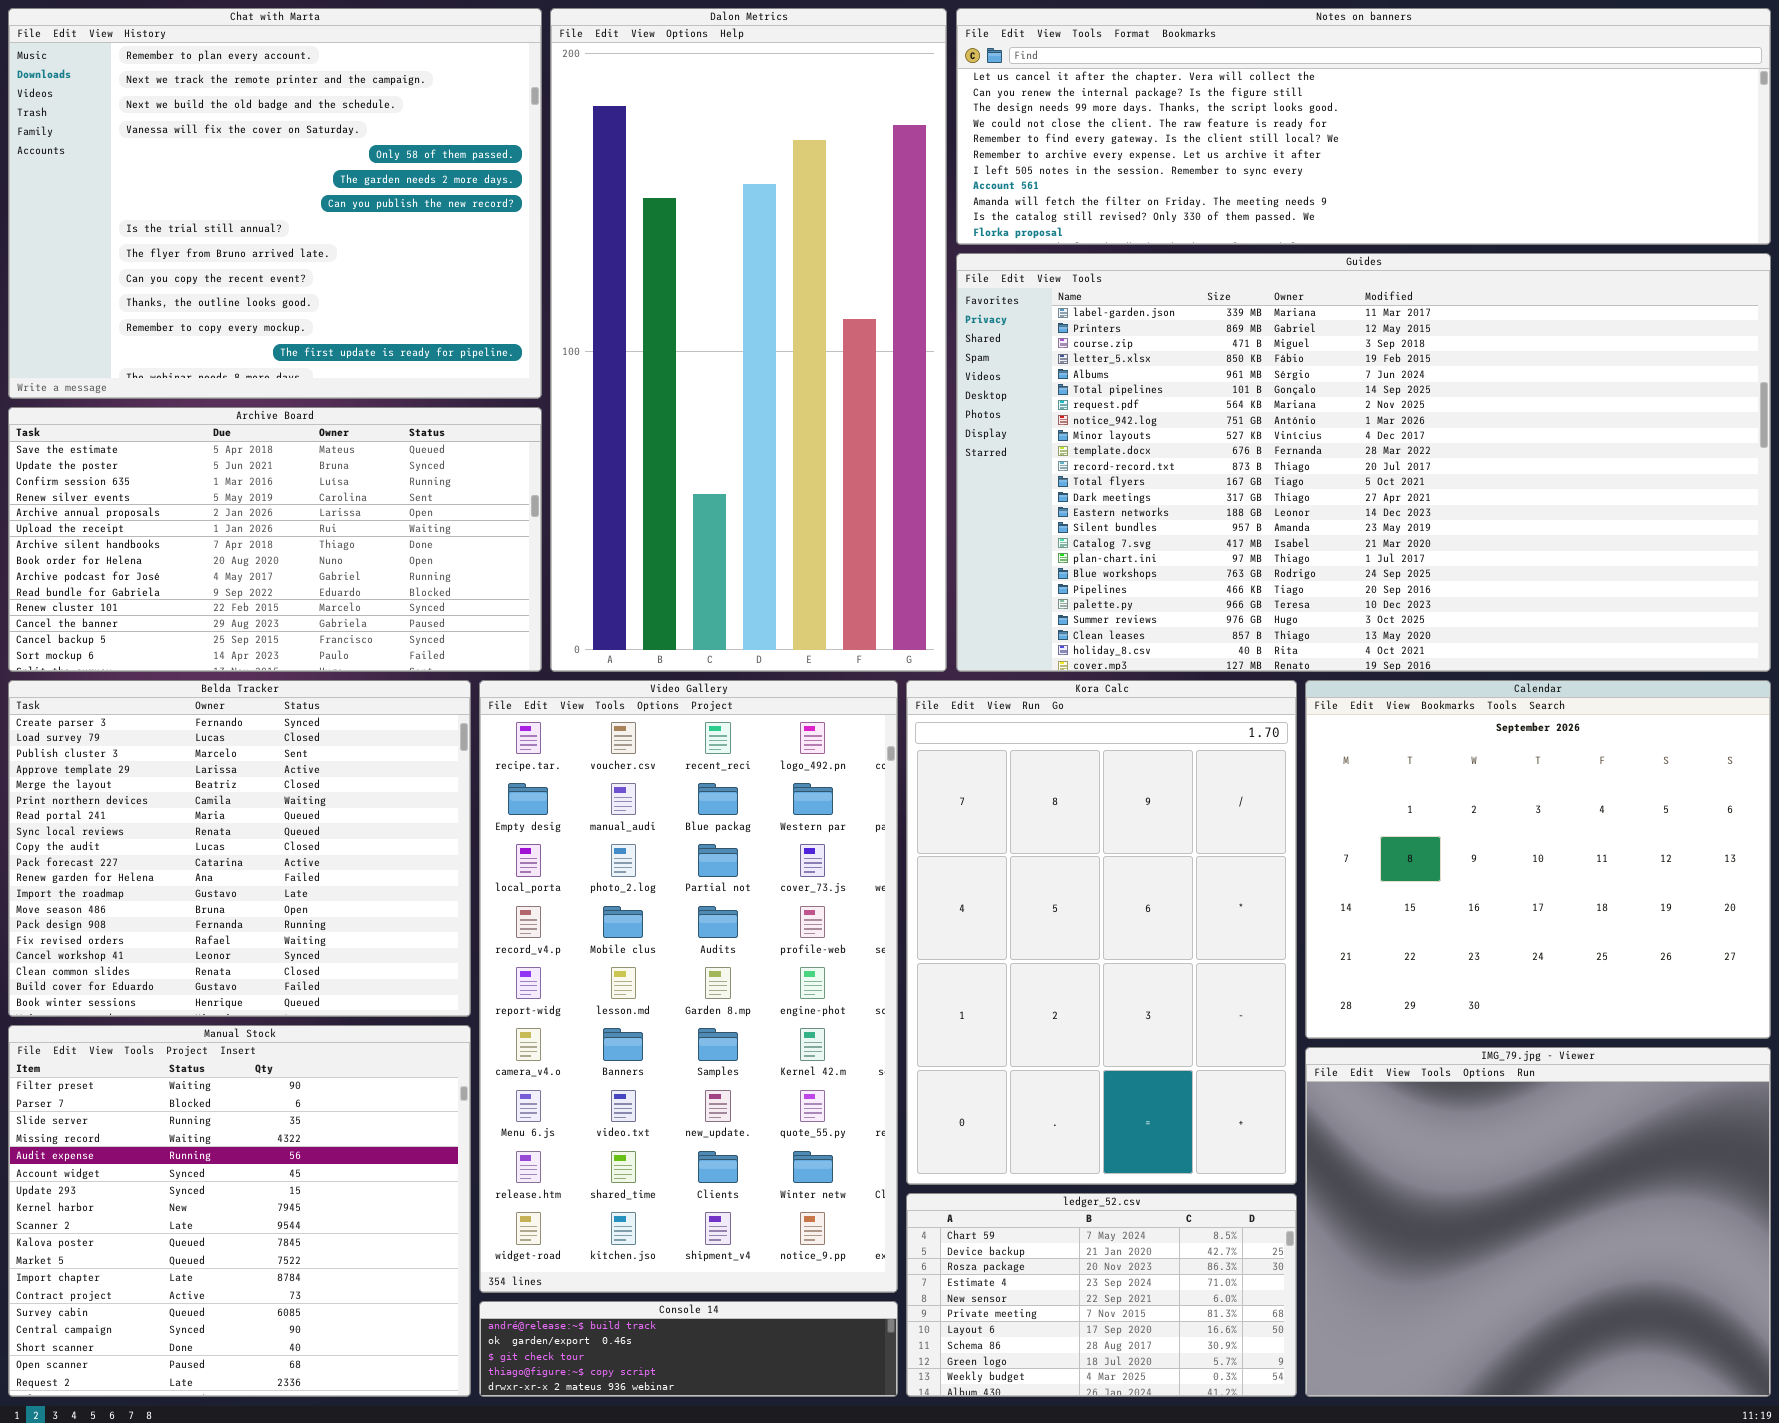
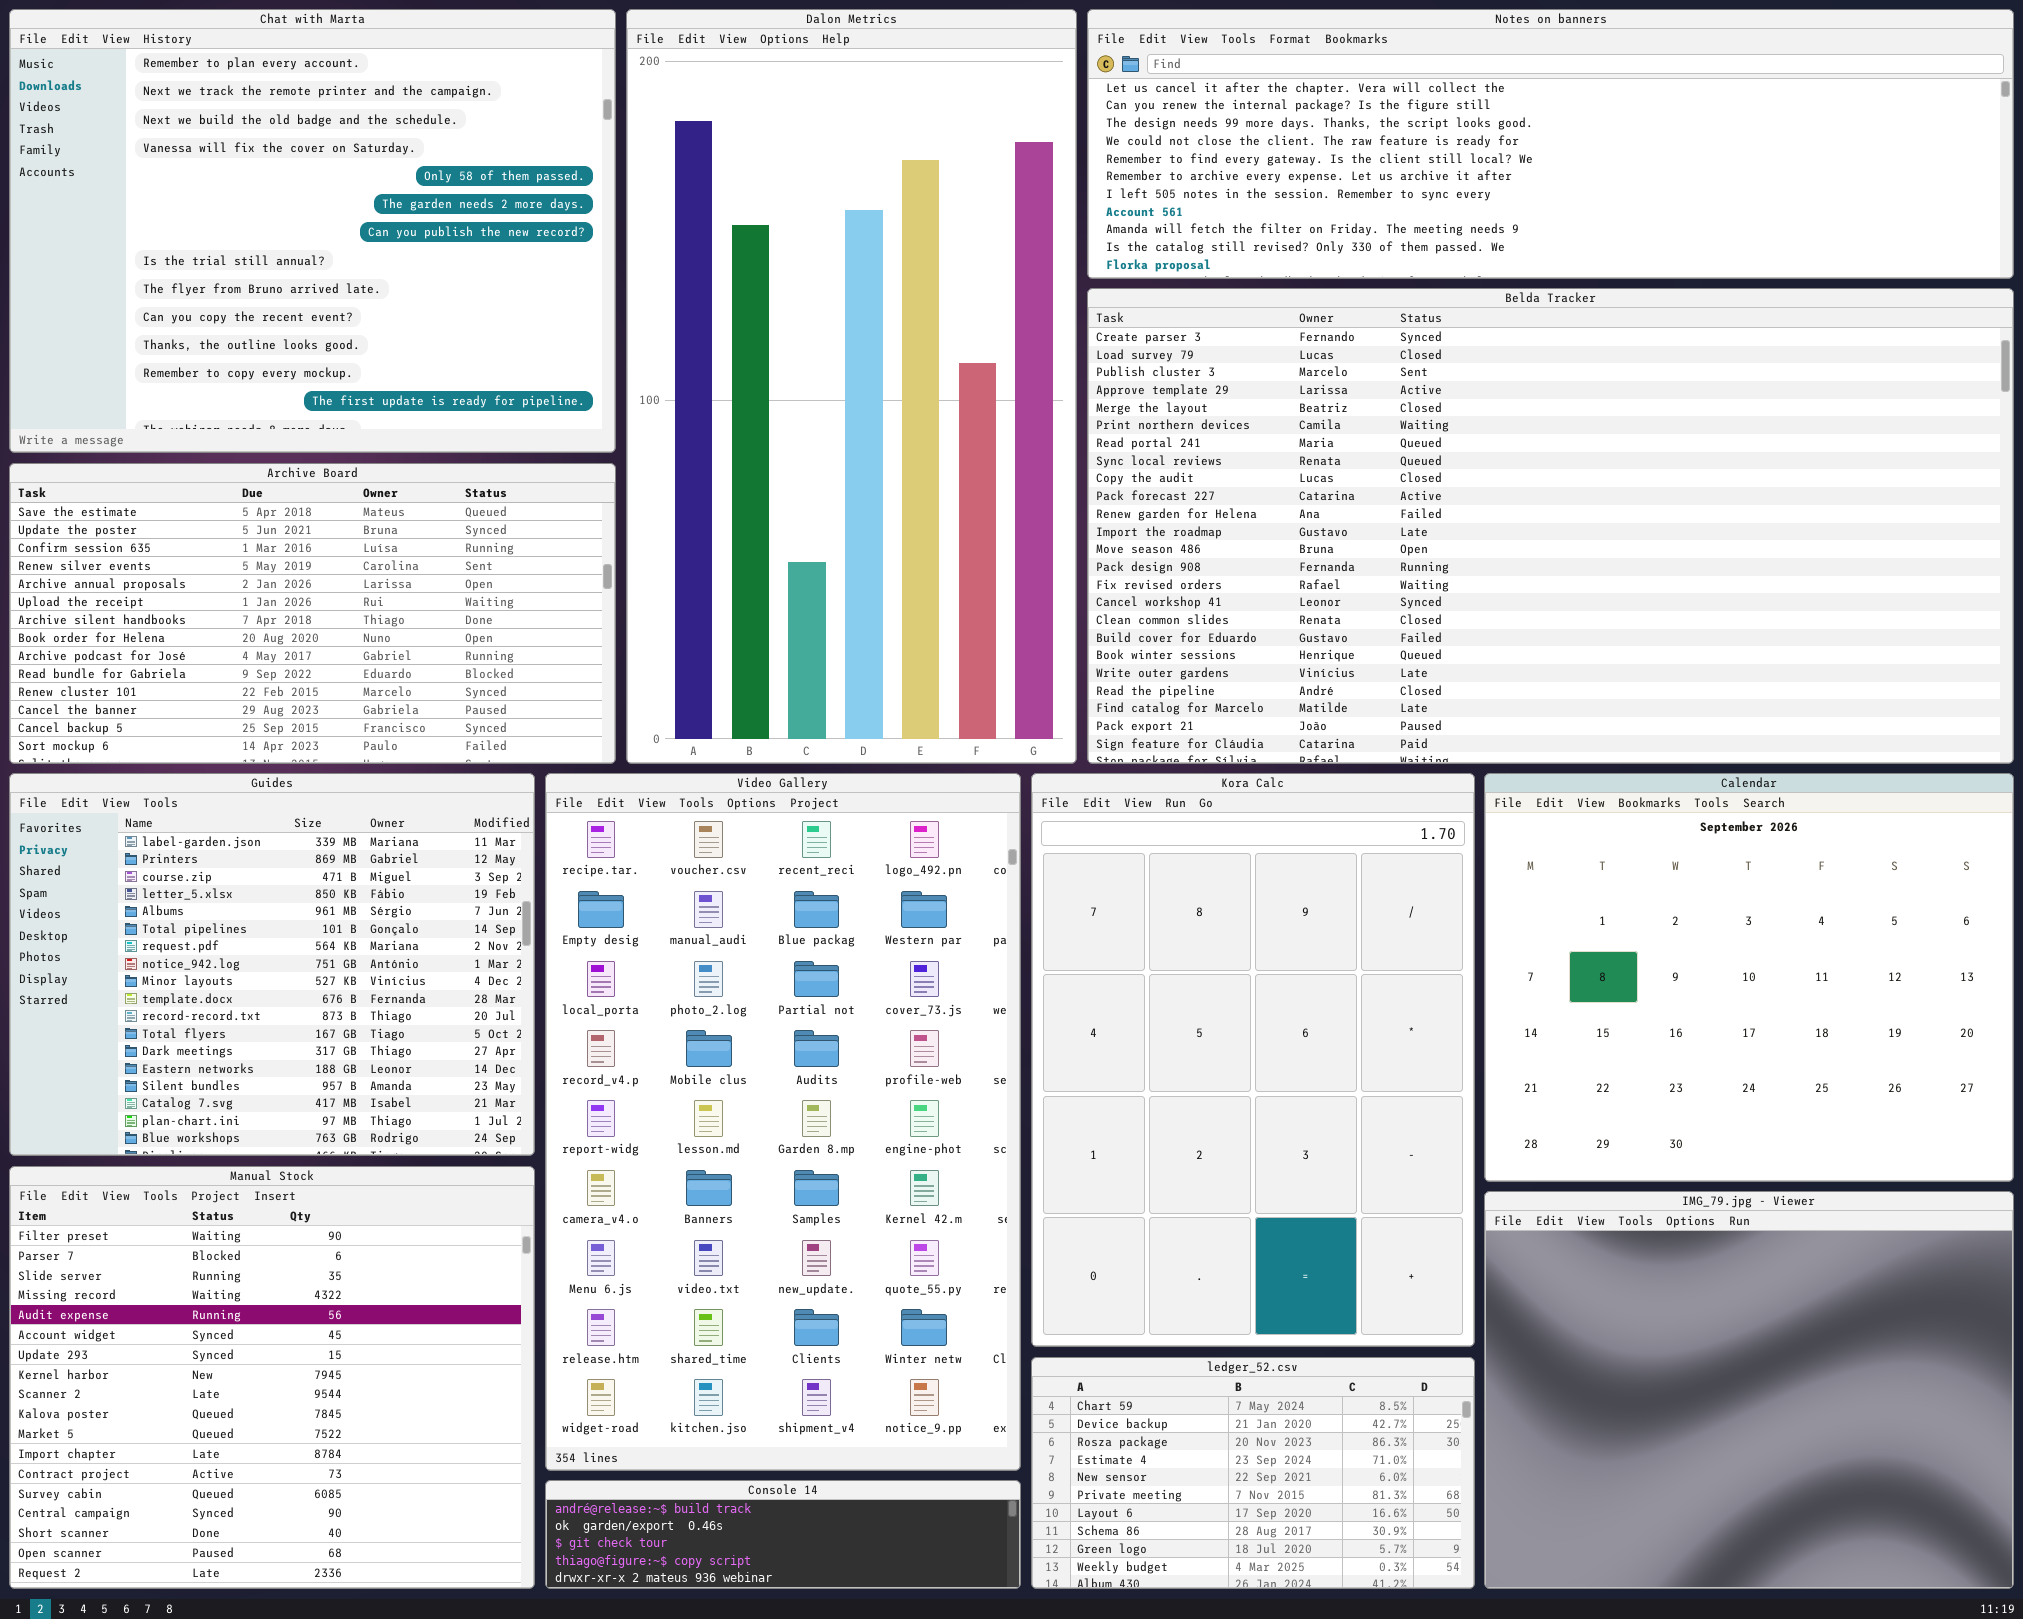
Guides: [956,253,1771,672] -> [9,773,535,1156], moved, resized
Belda Tracker: [8,680,471,1017] -> [1087,288,2014,764], moved, resized

